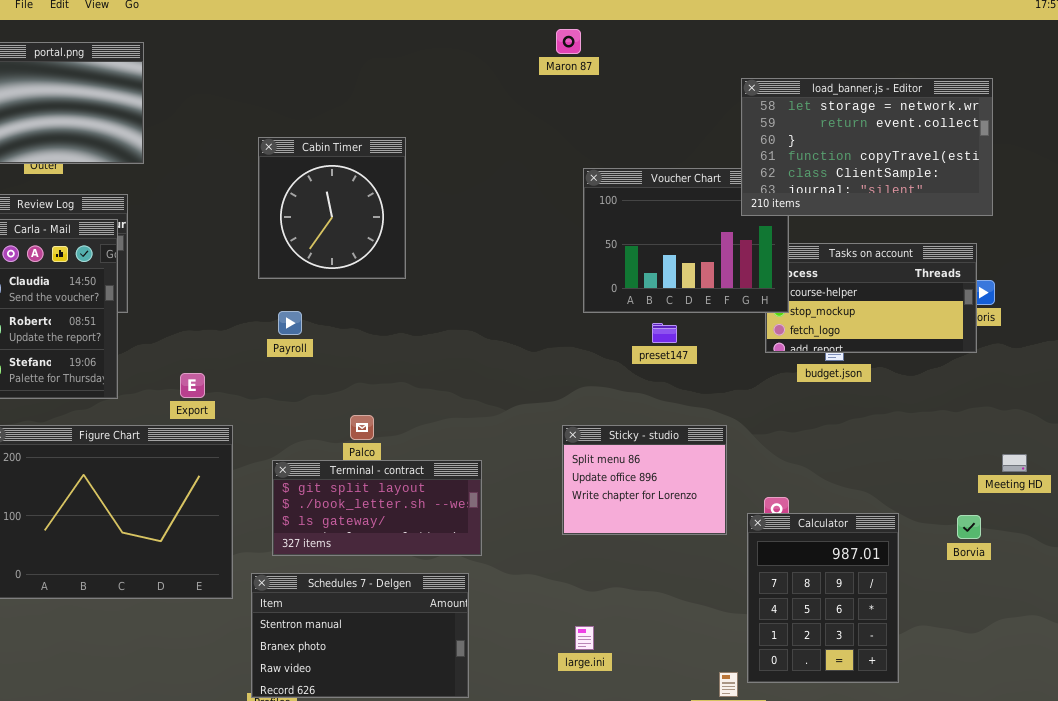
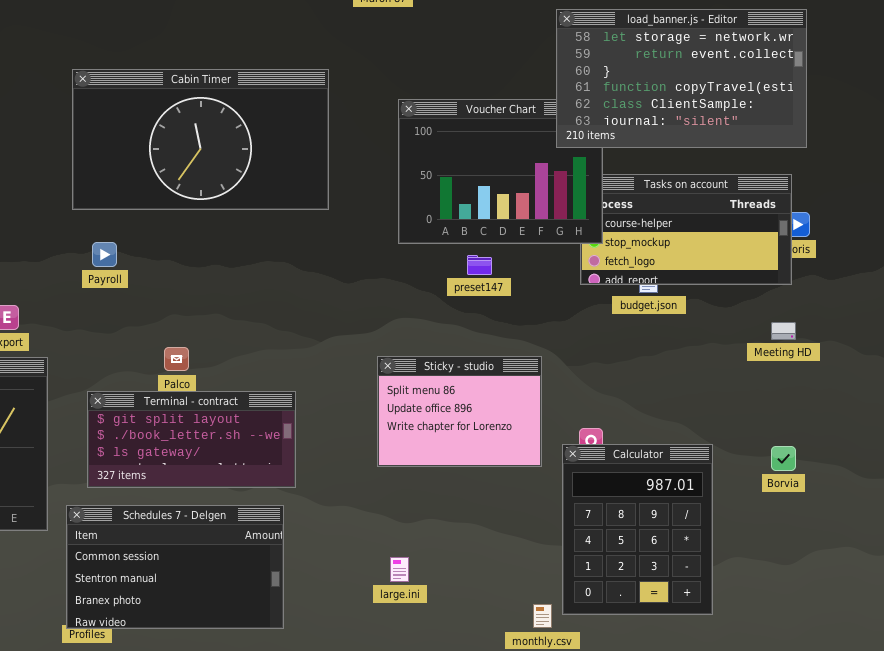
Cabin Timer: [258,137,406,279] -> [72,69,329,210], resized
Meeting HD: [1002,454,1027,472] -> [771,322,796,340], moved
Schedules 7 - Delgen: [251,573,469,698] -> [66,505,284,629], scrolled up 1 row

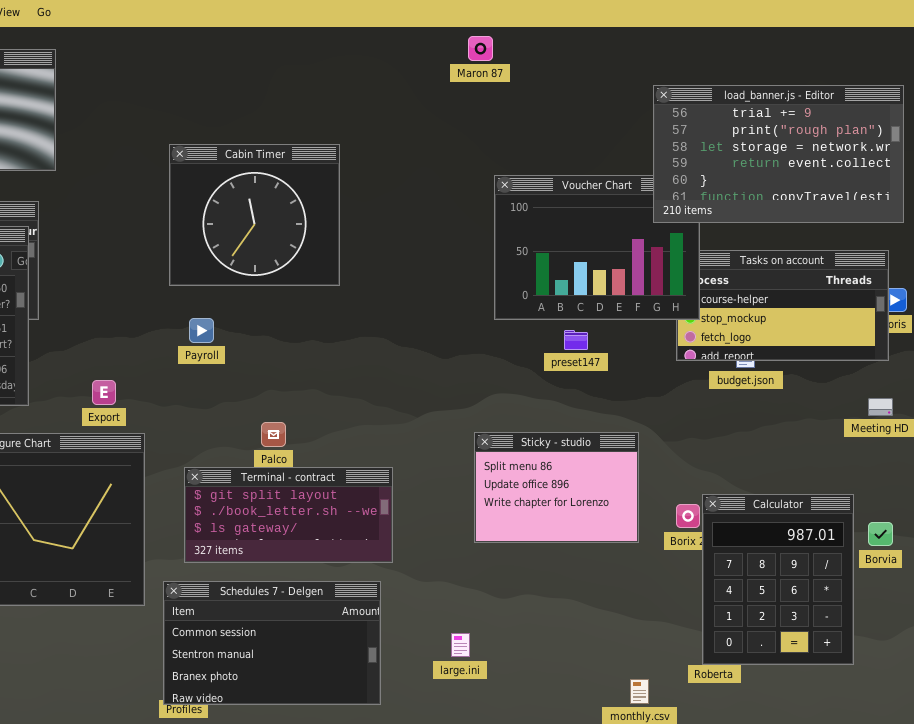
load_banner.js - Editor: [556,9,807,148] -> [653,85,904,223], scrolled up 2 rows
Cabin Timer: [72,69,329,210] -> [169,144,340,286], resized
Calculator: [562,444,713,615] -> [702,494,854,665], moved
large.ini: [390,557,409,582] -> [451,633,470,657], moved

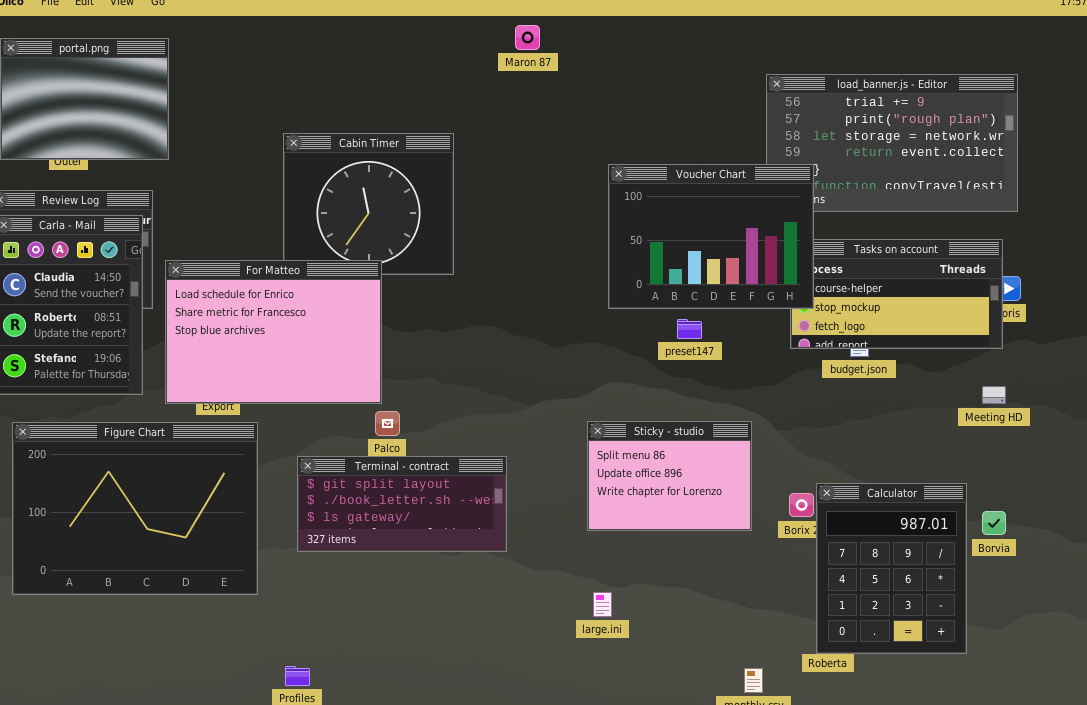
Maron 87: [468,36,493,61] -> [515,25,540,50], moved
Voucher Chart: [494,175,700,320] -> [608,164,814,309], raised
For Matteo: none -> [165,260,382,404], opened
Schedules 7 - Delgen: [163,581,381,705] -> none, closed
large.ini: [451,633,470,657] -> [593,592,612,617], moved

